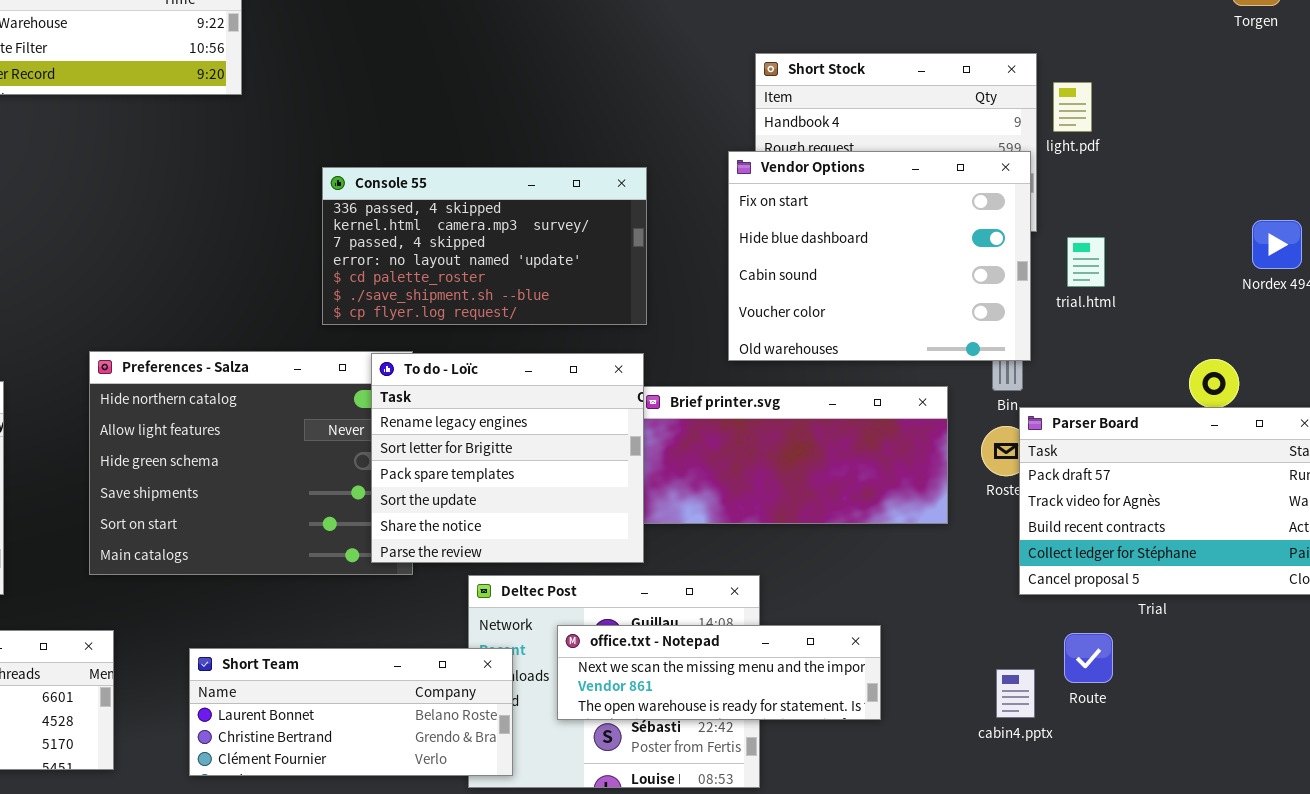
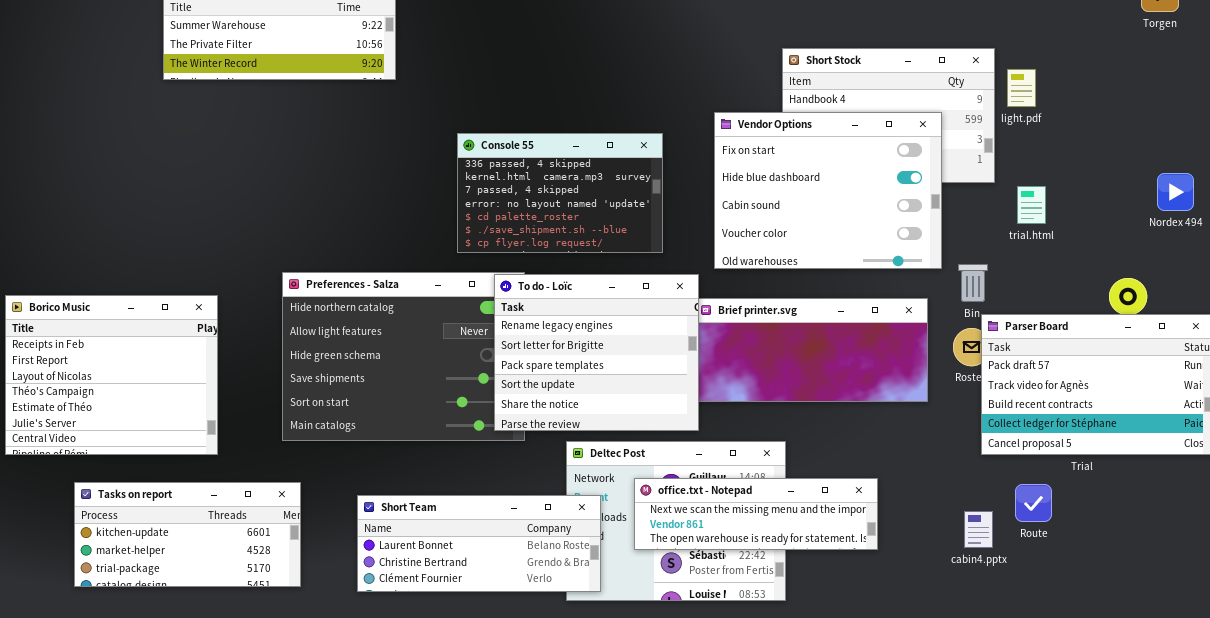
Vendor Options: [728,151,1031,361] -> [714,112,942,269], moved
Console 55: [322,167,647,325] -> [457,133,663,253], resized

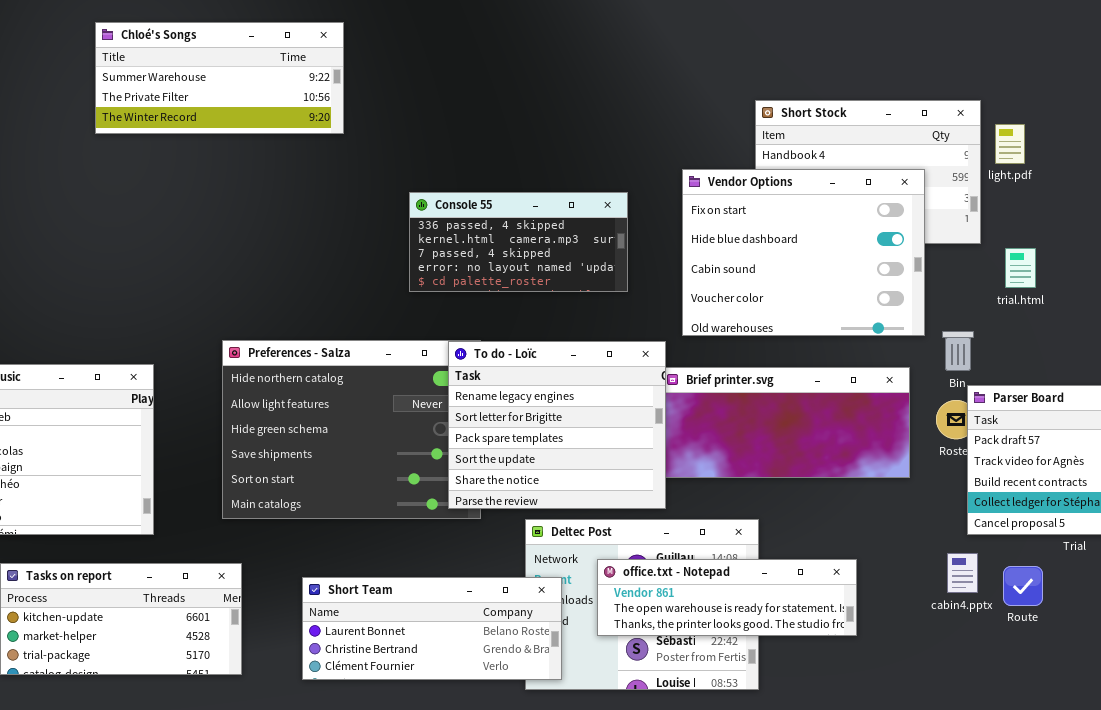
Console 55: [457,133,663,253] -> [409,192,628,292], resized
office.txt - Notepad: [634,478,878,550] -> [597,559,857,636], scrolled down 1 row
cabin4.pptx: [964,511,993,548] -> [947,553,978,593], moved

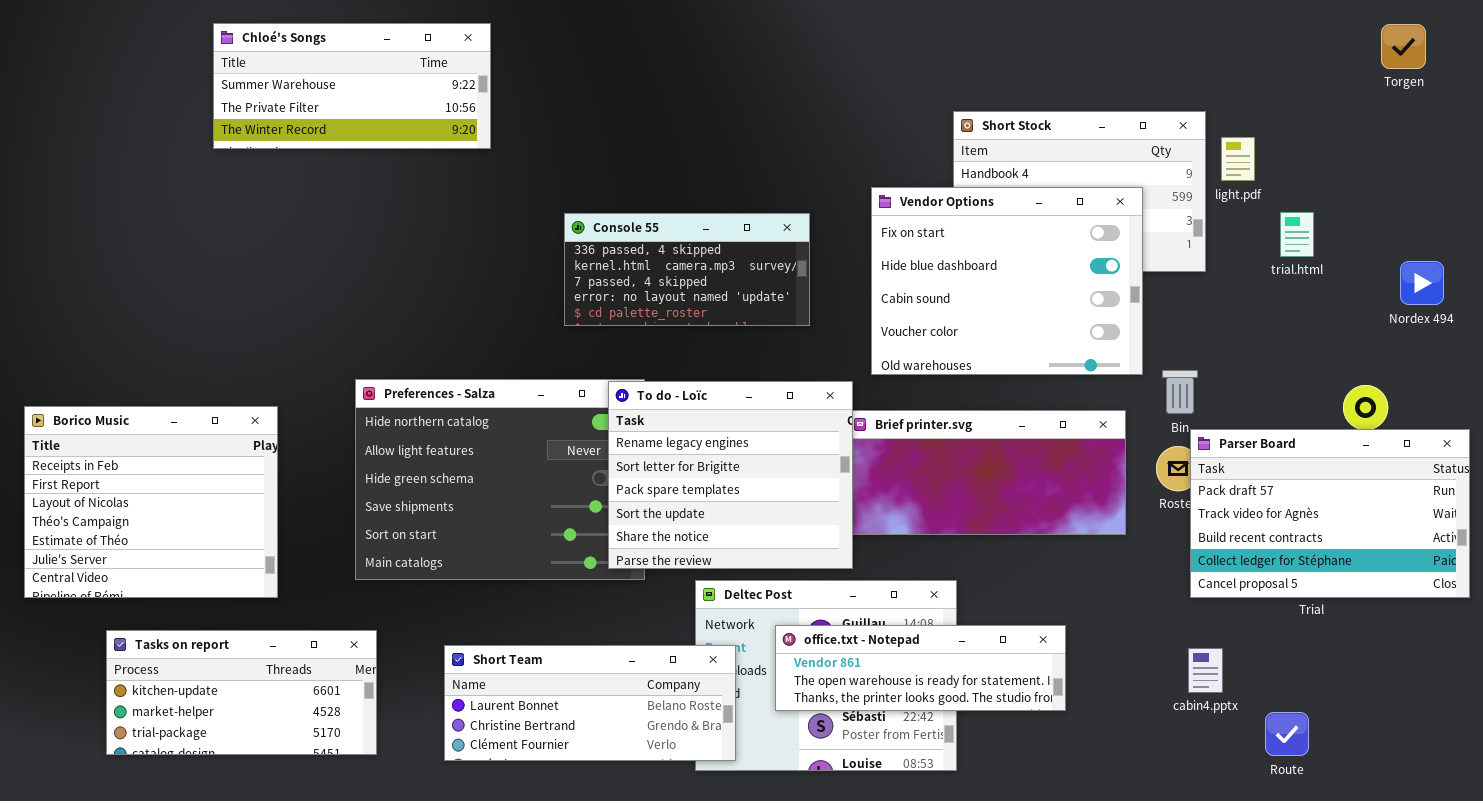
trial.html: [1005,248,1036,288] -> [1280,212,1314,257], moved
cabin4.pptx: [947,553,978,593] -> [1188,648,1223,693], moved
Route: [1003,566,1043,606] -> [1265,712,1309,756], moved

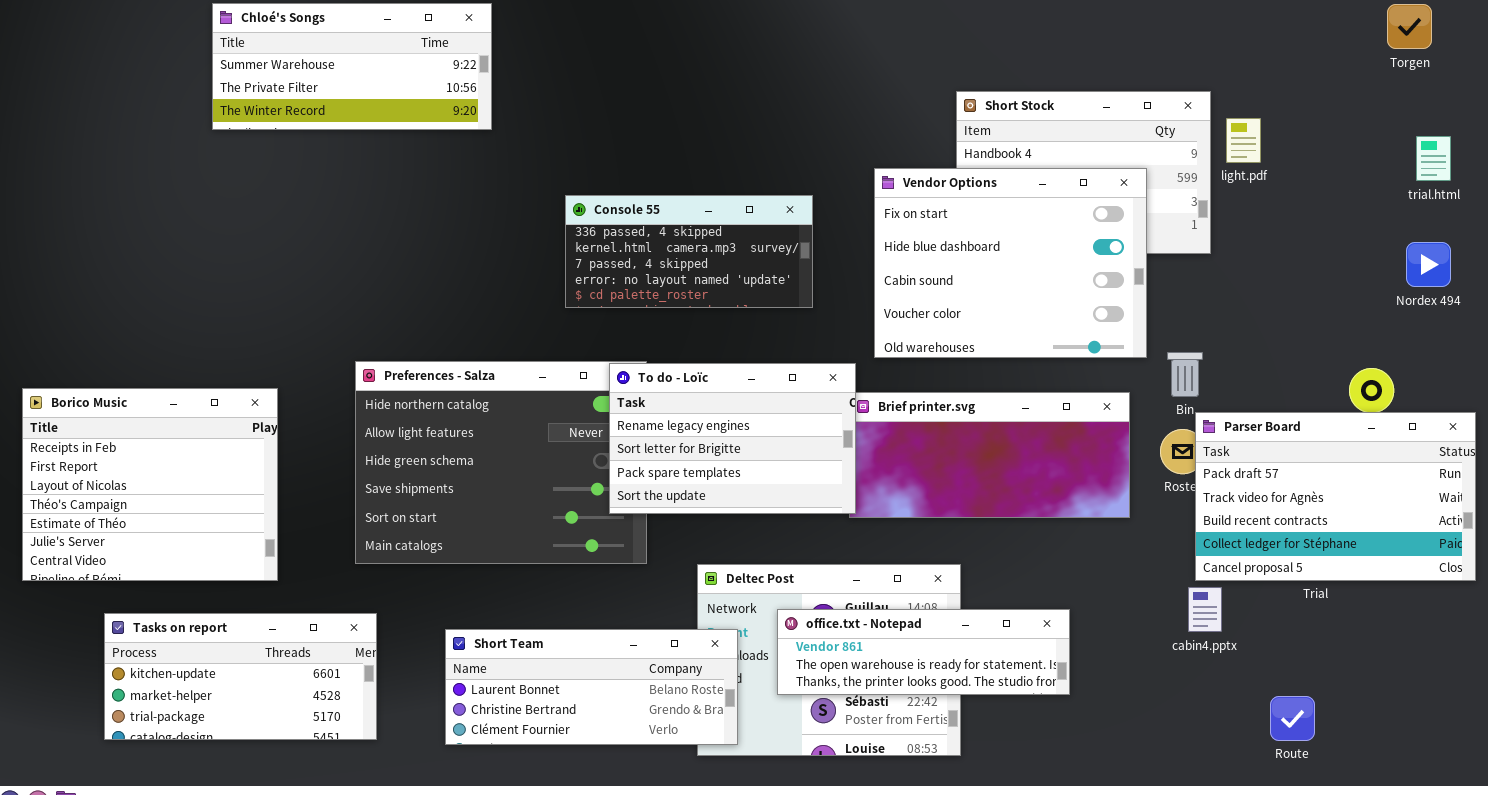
trial.html: [1280,212,1314,257] -> [1416,136,1451,181], moved
To do - Loïc: [608,381,853,569] -> [609,363,856,514], resized
cabin4.pptx: [1188,648,1223,693] -> [1188,587,1222,632], moved

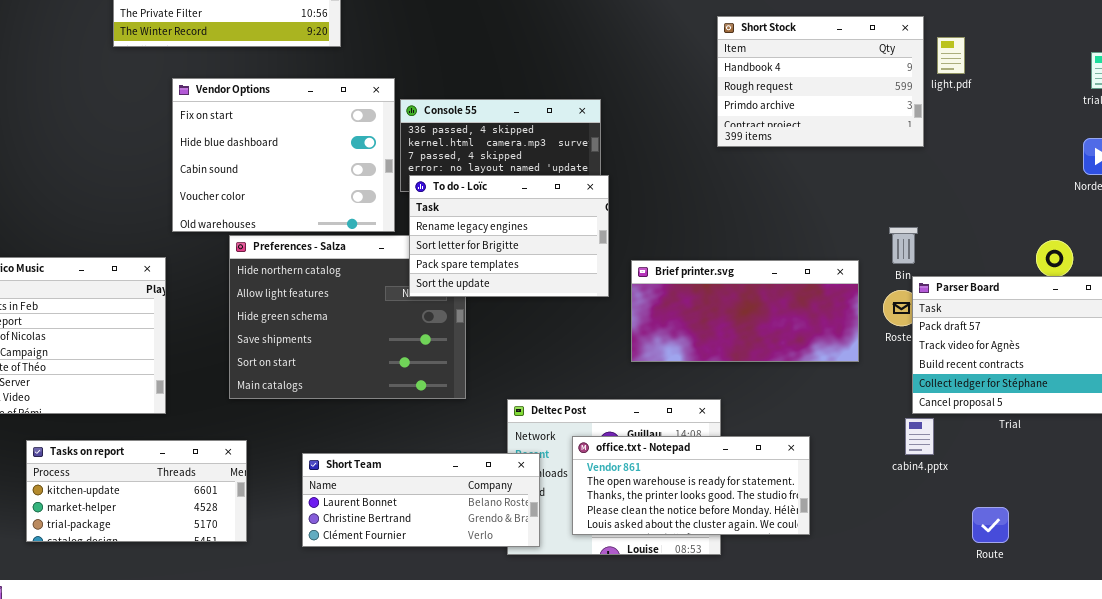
Vendor Options: [874,168,1147,358] -> [172,78,395,232], moved
To do - Loïc: [609,363,856,514] -> [409,175,609,297], moved
office.txt - Notepad: [777,609,1070,695] -> [572,436,810,535], resized

